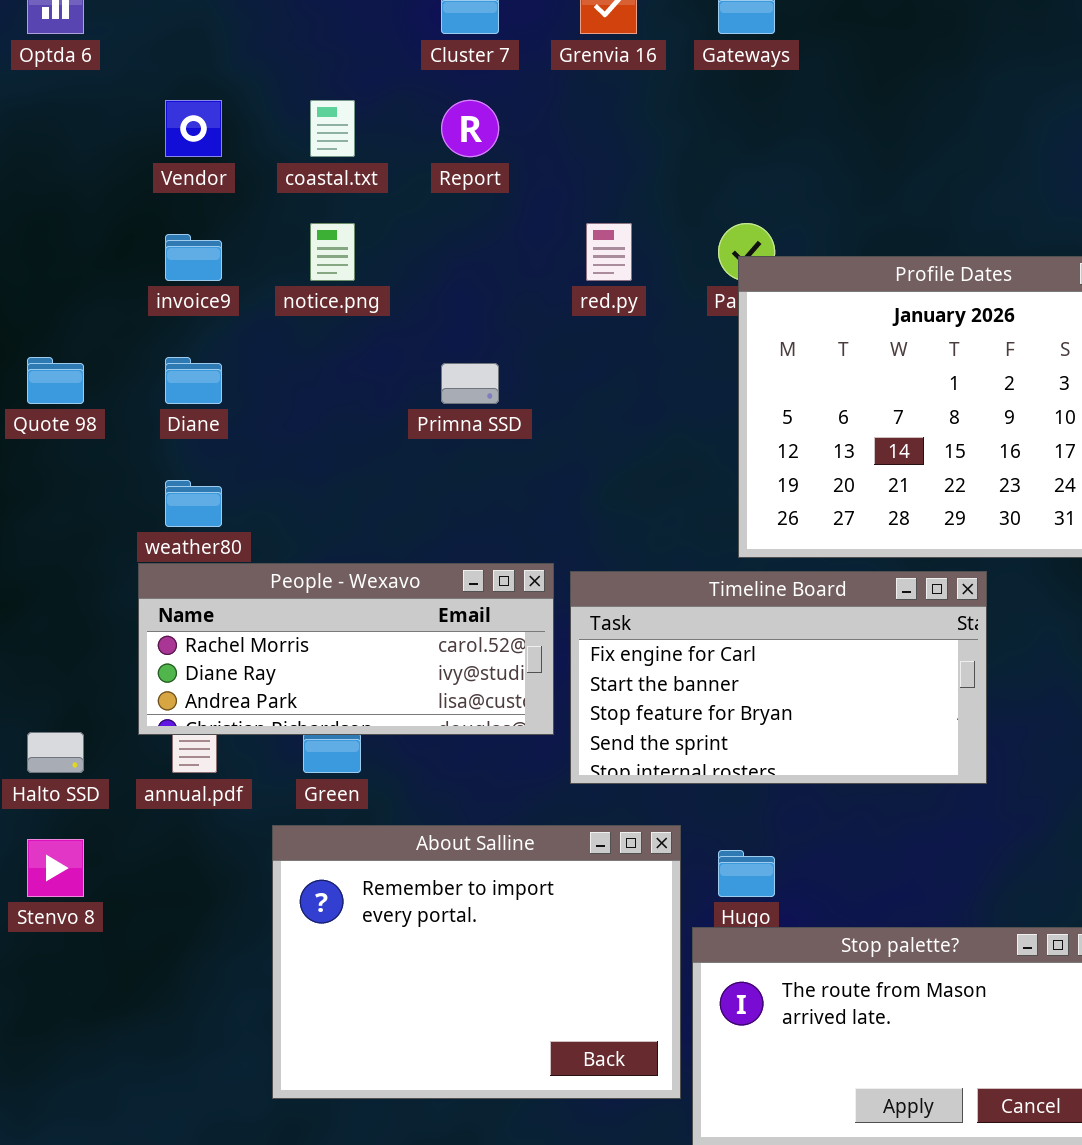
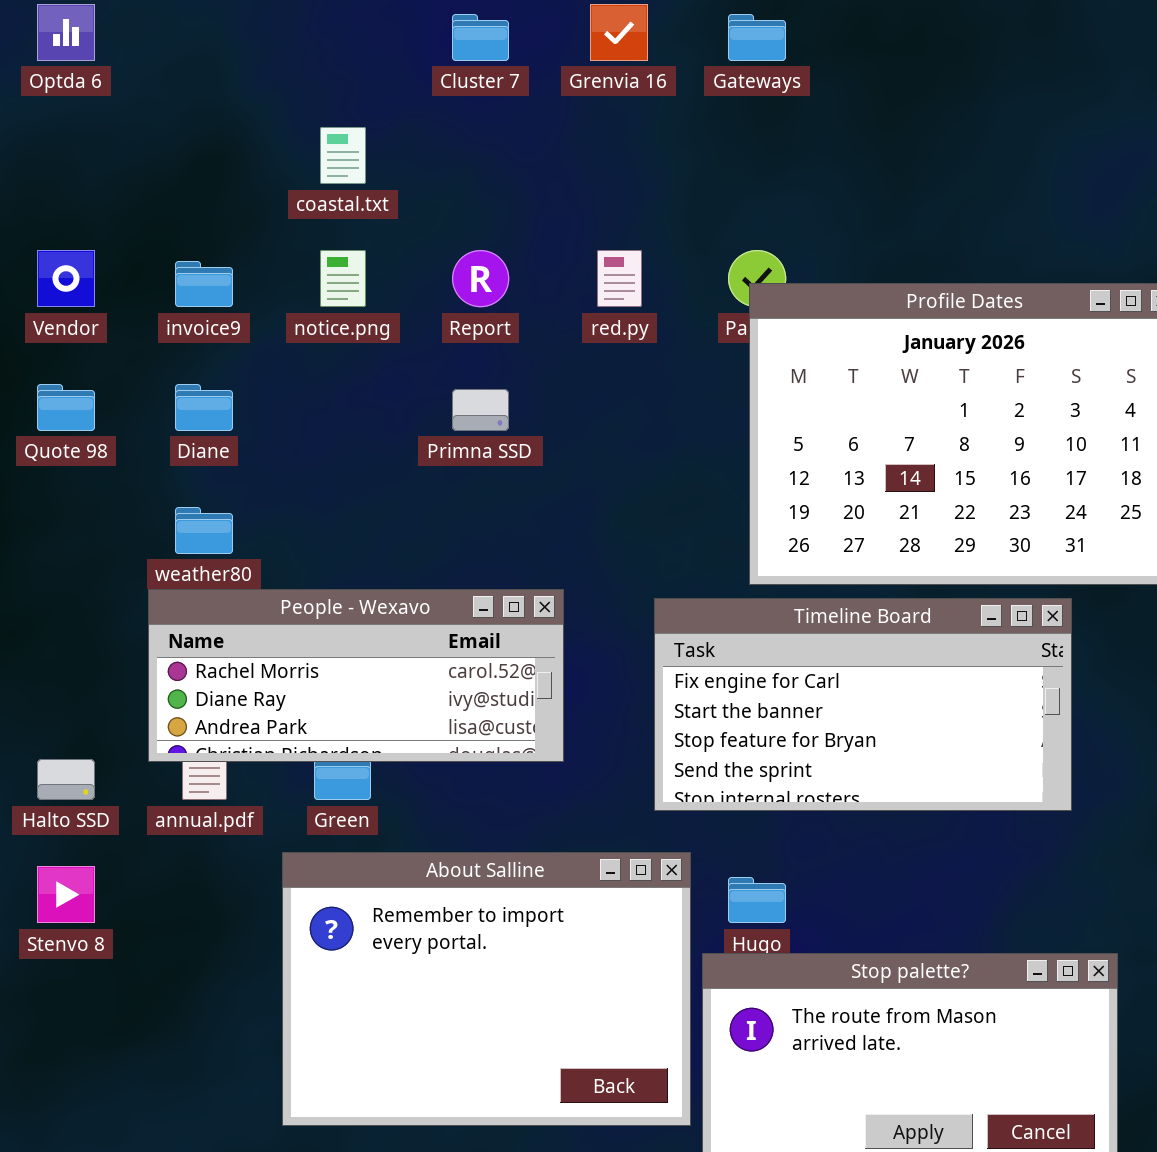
Vendor: [165,100,222,157] -> [37,250,95,307], moved
Report: [441,100,499,157] -> [452,250,509,307], moved
Timeline Board: [570,571,987,784] -> [654,598,1072,811], moved

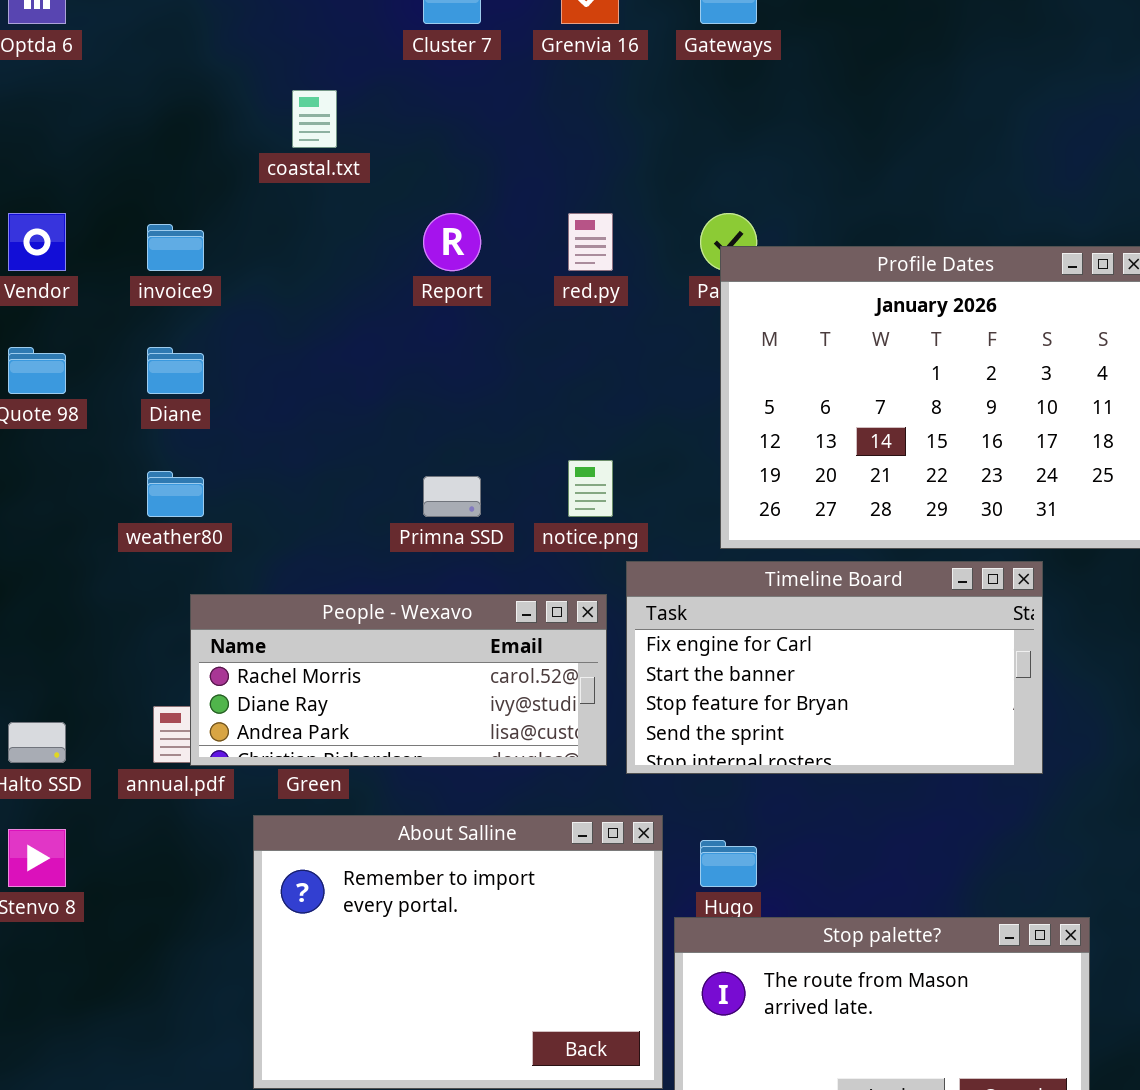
notice.png: [320,250,366,307] -> [568,460,613,517], moved
Primna SSD: [452,389,509,431] -> [423,476,481,517], moved
People - Wexavo: [148,589,564,762] -> [190,594,607,766], moved

